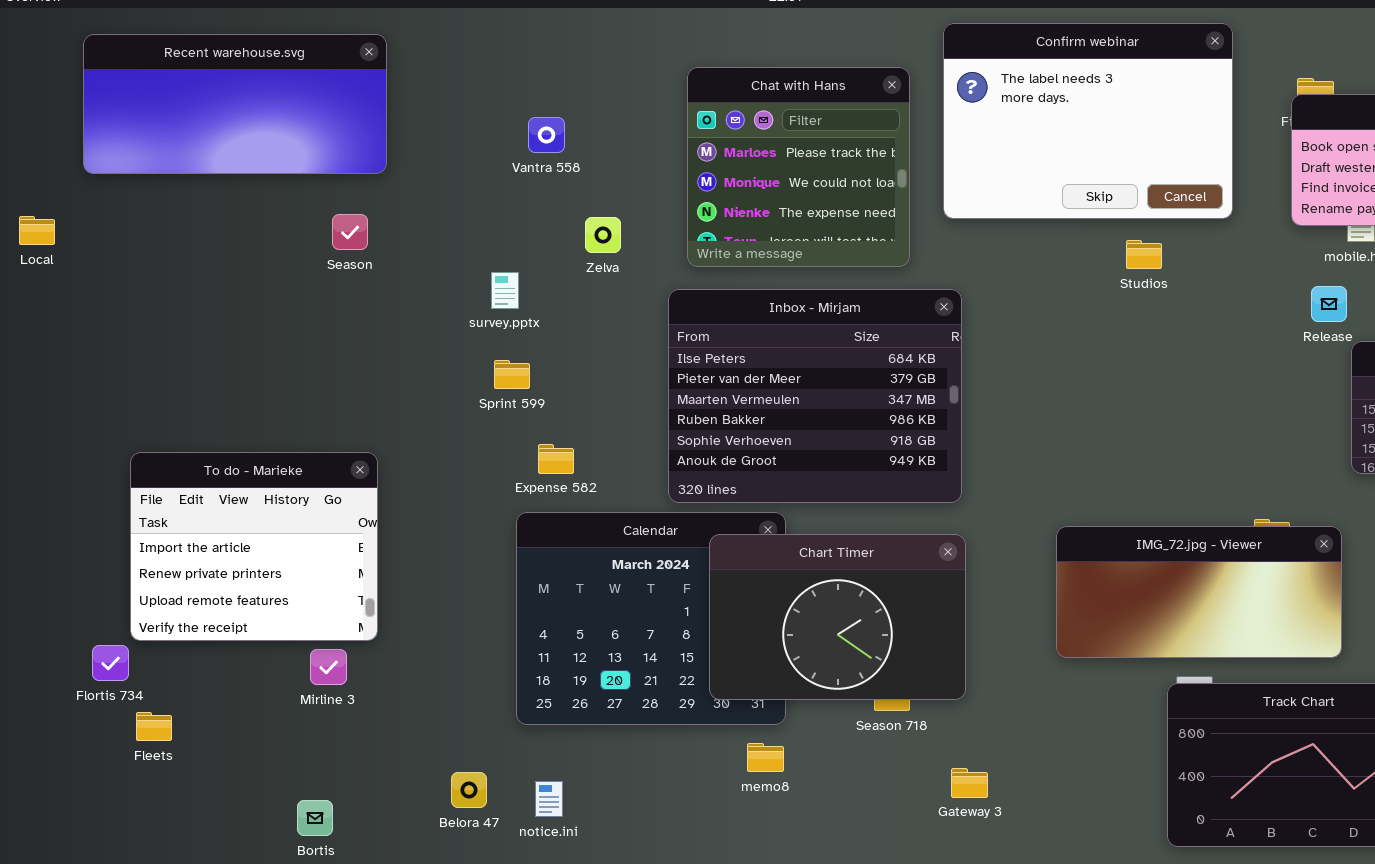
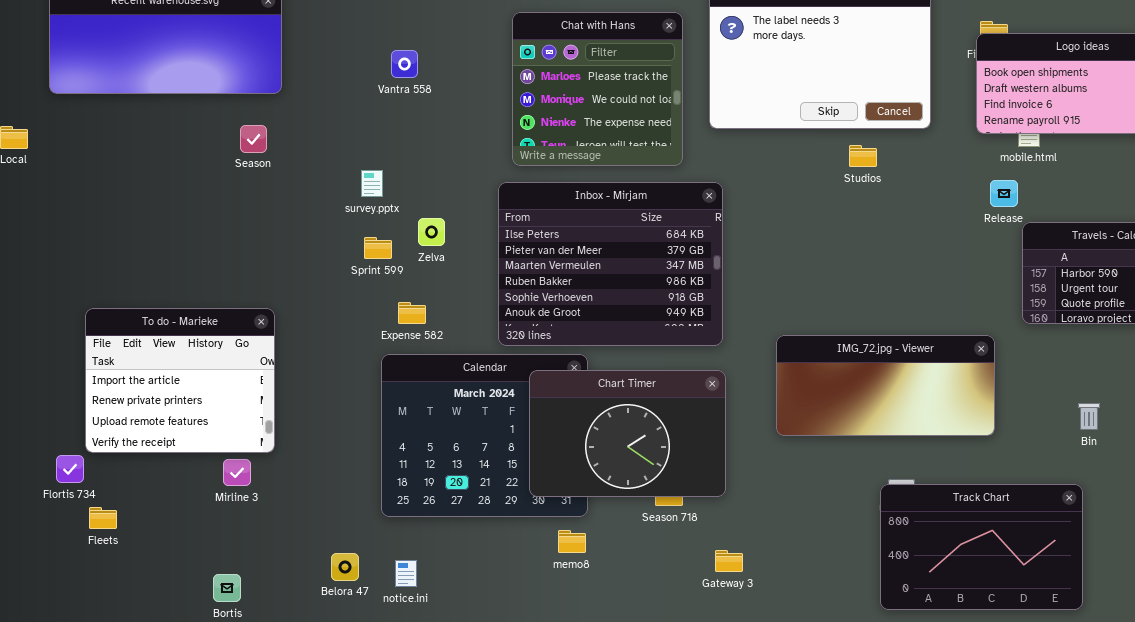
Zelva: [585,217,621,253] -> [418,218,445,246], moved
IMG_72.jpg - Viewer: [1056,526,1342,658] -> [776,335,995,436], moved

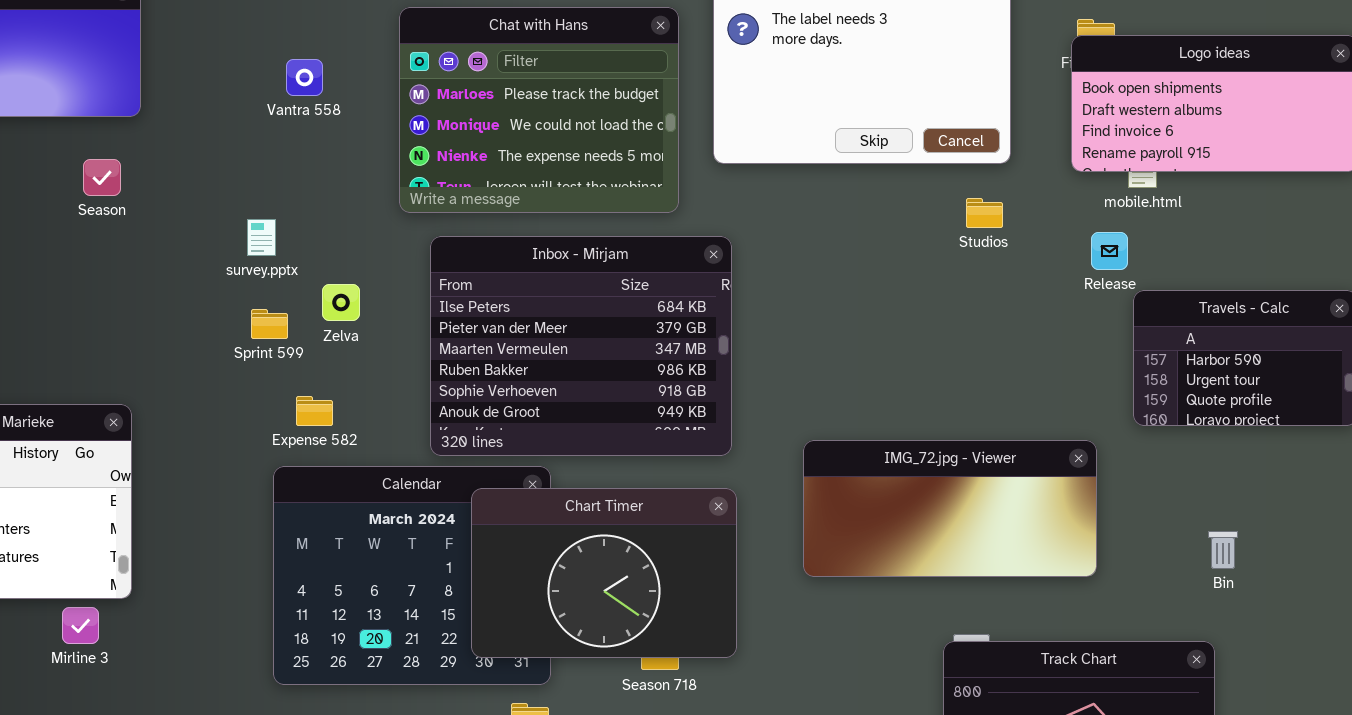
Chat with Hans: [512,12,683,166] -> [399,7,679,213], resized
Studios: [849,145,877,167] -> [966,198,1003,228], moved

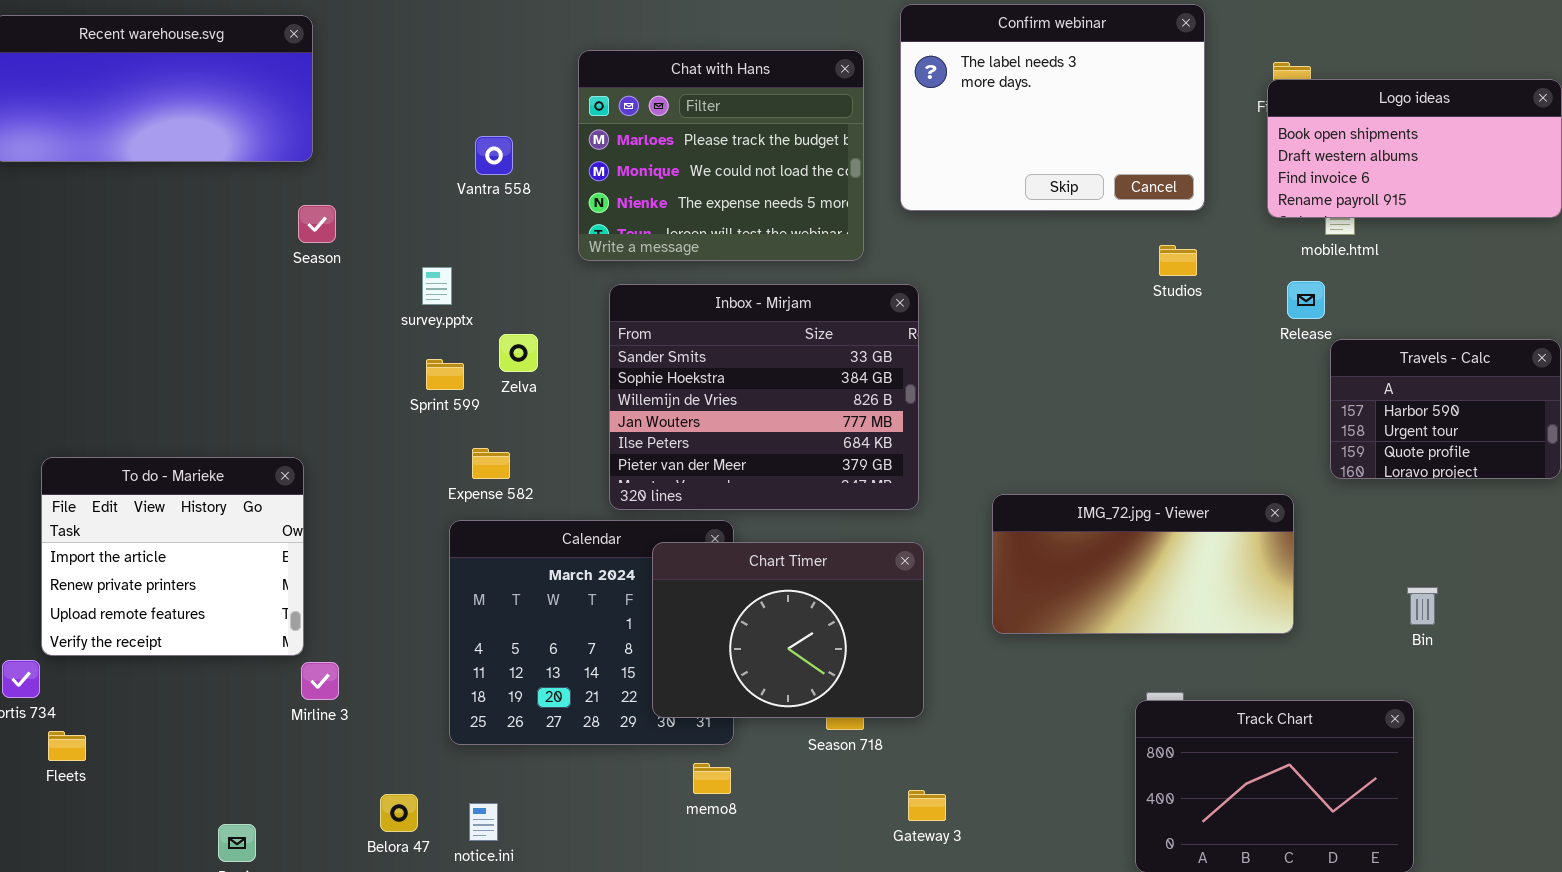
Vantra 558: [286,59,323,96] -> [475,136,513,175], moved
Season: [83,159,121,196] -> [298,205,336,243], moved
Inbox - Mirjam: [430,236,732,456] -> [609,284,919,510], scrolled up 4 rows
Mirline 3: [62,607,99,644] -> [301,662,339,700], moved

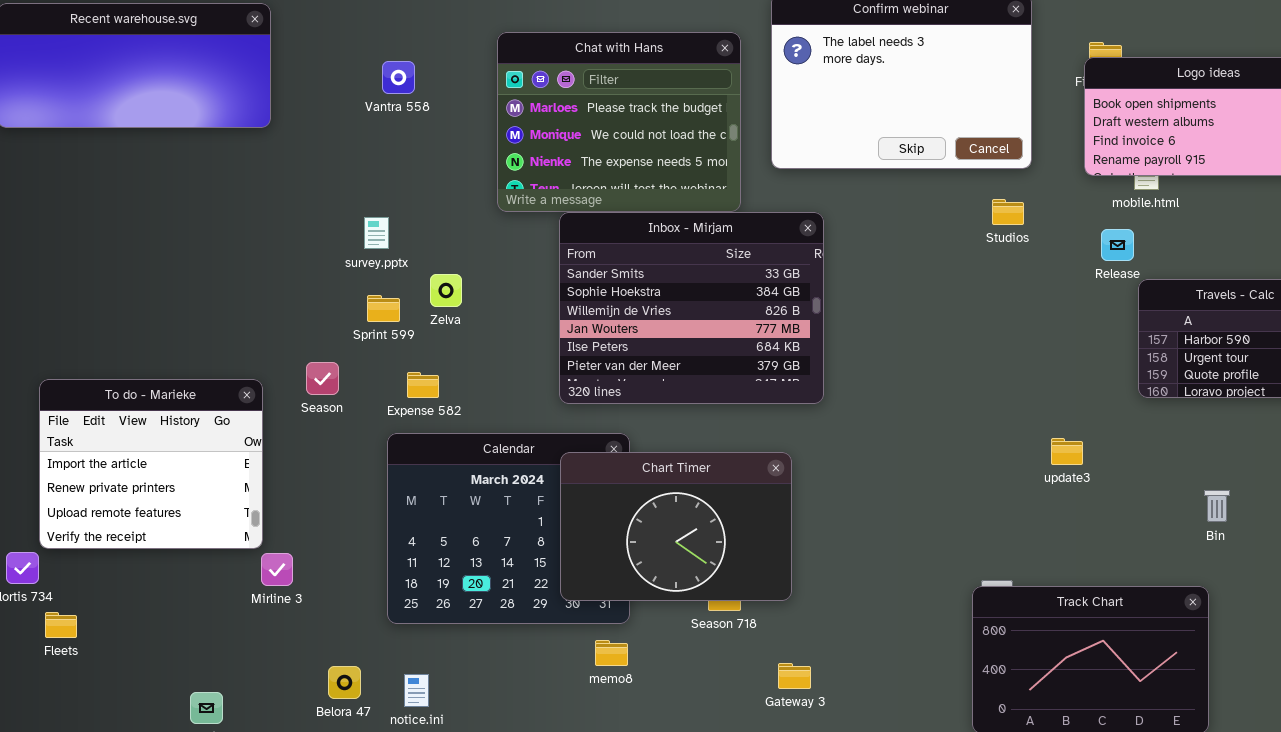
Vantra 558: [475,136,513,175] -> [382,61,415,94], moved
Season: [298,205,336,243] -> [306,362,339,395], moved
Inbox - Mirjam: [609,284,919,510] -> [559,212,824,404], moved
IMG_72.jpg - Viewer: [992,494,1294,634] -> none, closed

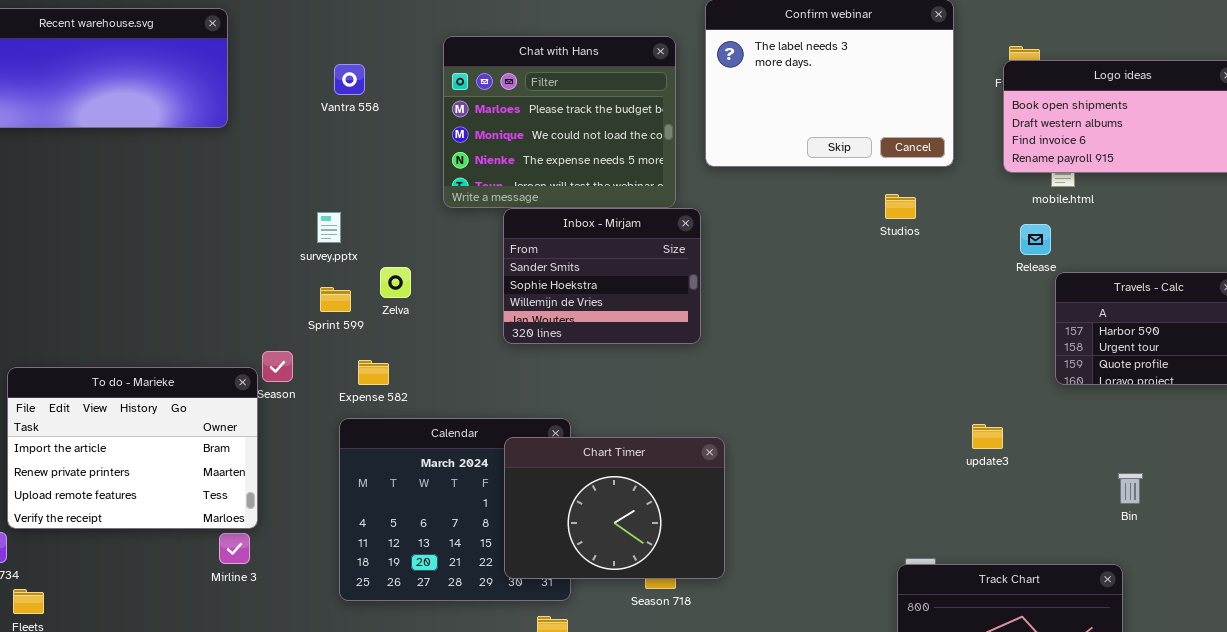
Studios: [992,199,1024,225] -> [885,194,916,219], moved
Inbox - Mirjam: [559,212,824,404] -> [503,208,701,344], resized
To do - Marieke: [39,379,263,549] -> [7,367,258,529], resized

